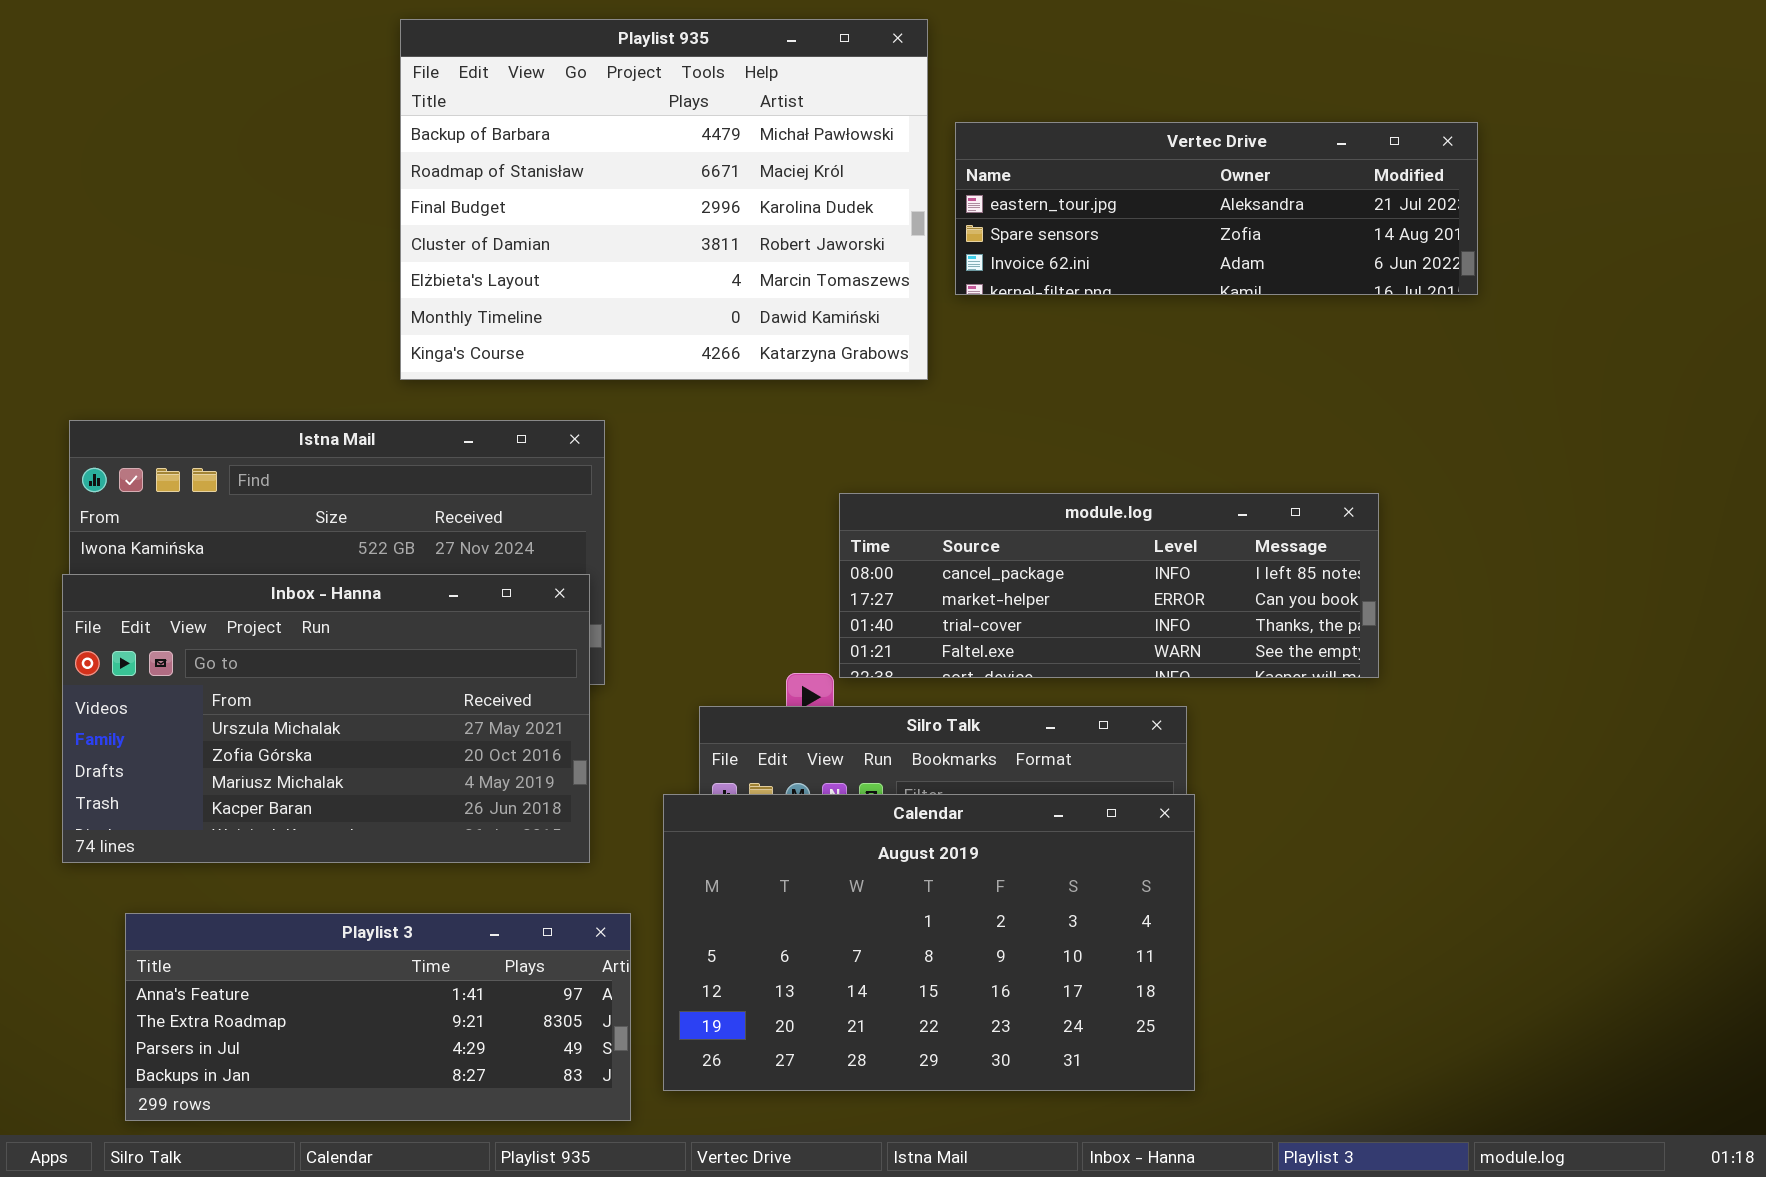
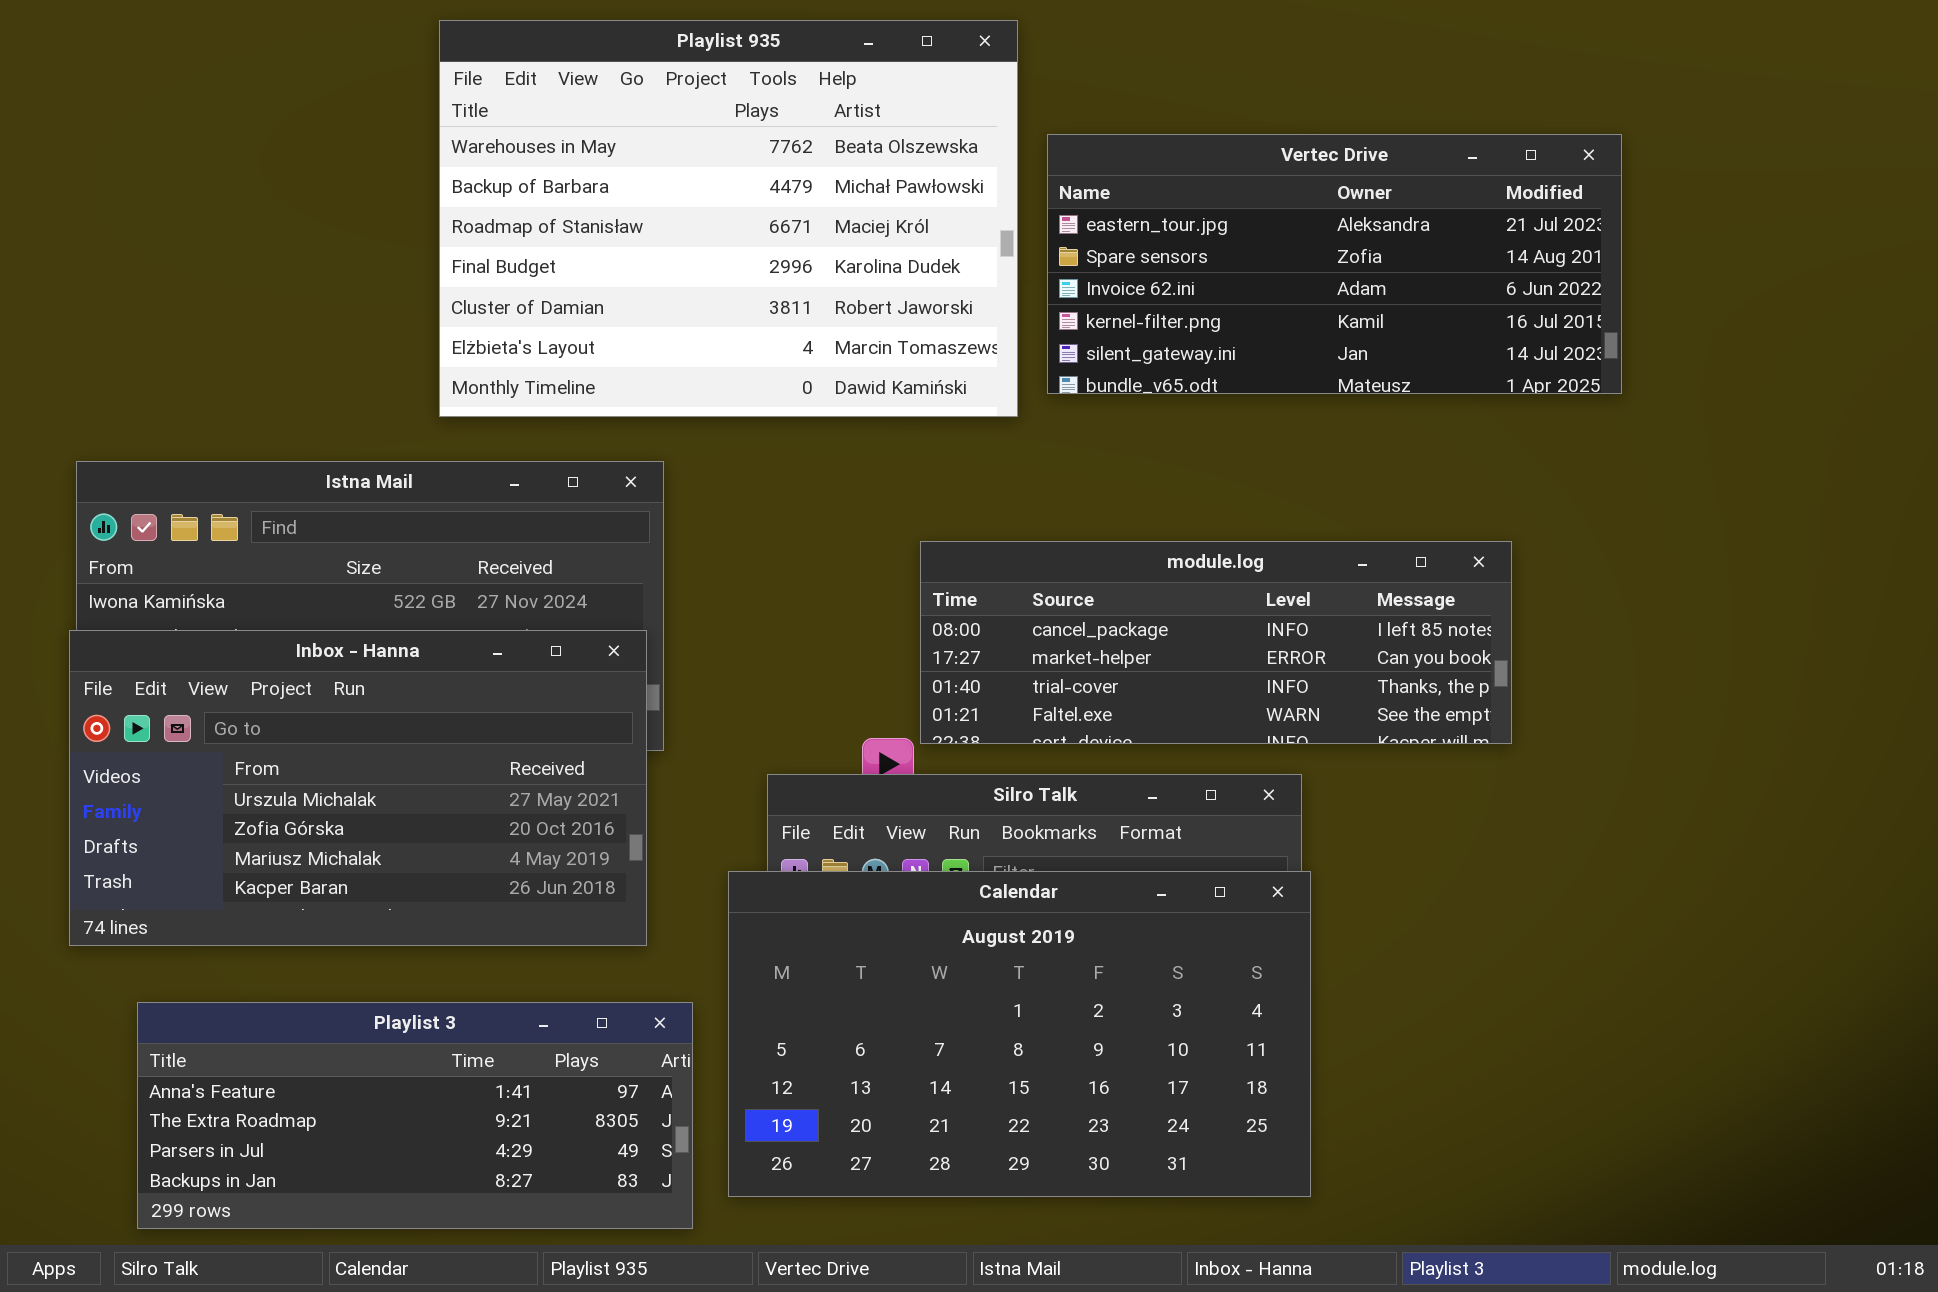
Playlist 935: [400,19,928,380] -> [439,20,1018,417], scrolled up 1 row
Vertec Drive: [955,122,1478,295] -> [1047,134,1622,394], resized

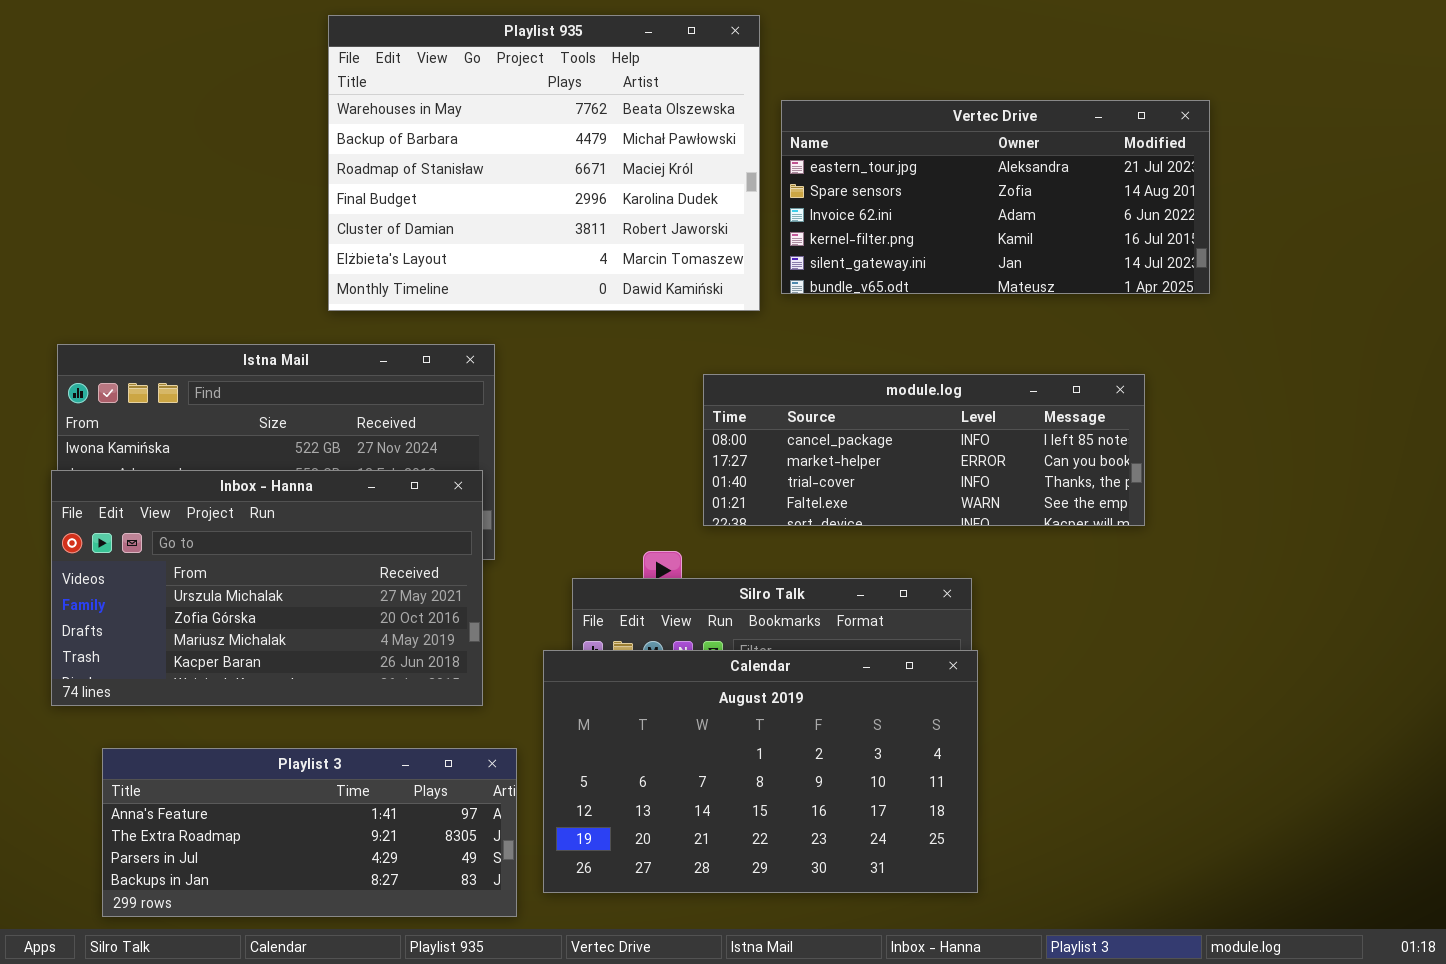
module.log: [920,541,1512,744] -> [703,374,1145,526], moved

